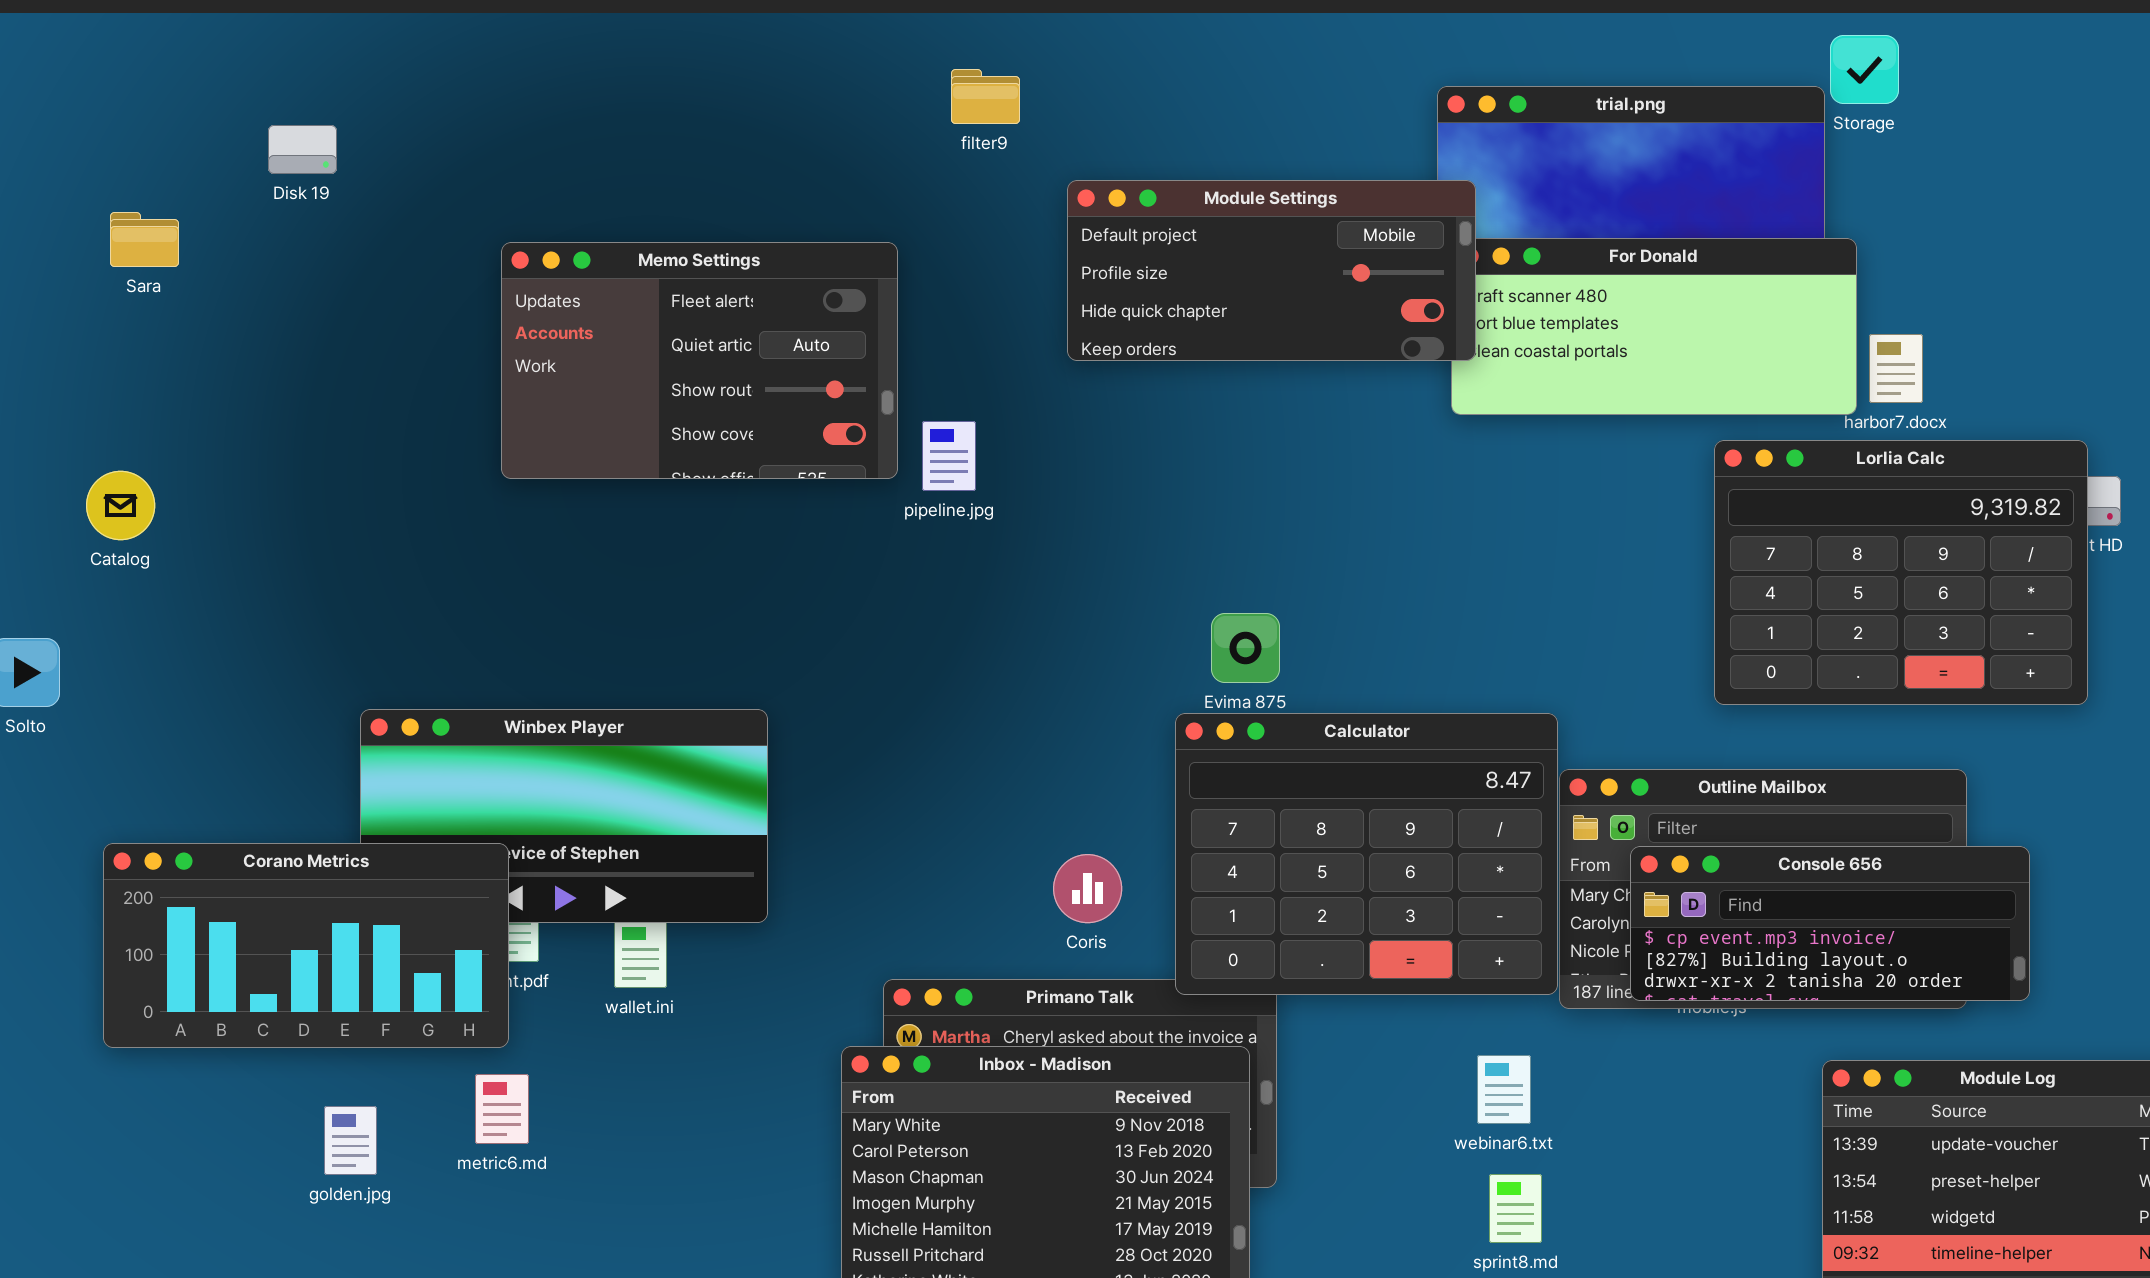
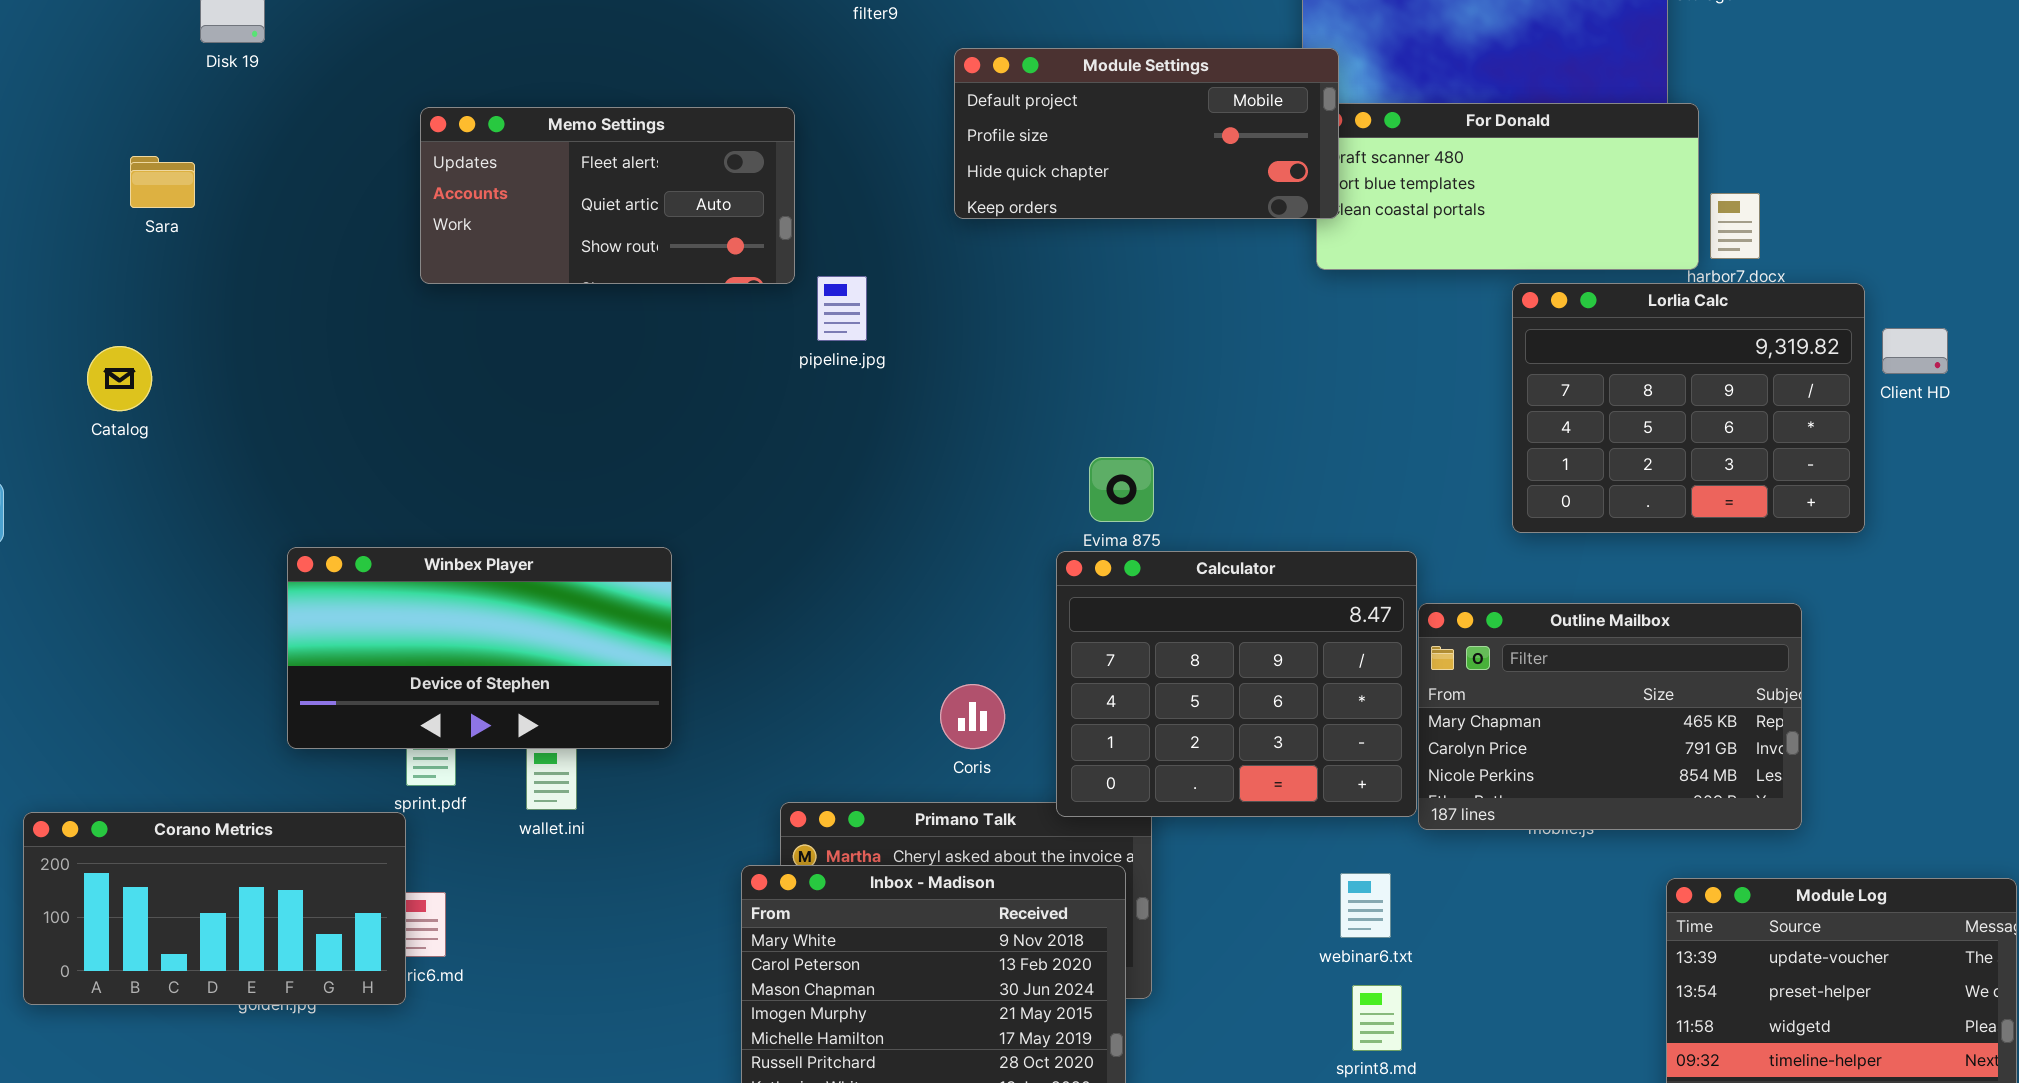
Sara: [110,212,179,267] -> [130,156,195,208], moved
Memo Settings: [501,242,898,479] -> [420,107,795,284], resized
Lorlia Calc: [1714,440,2088,705] -> [1512,283,1865,533], moved
Catalog: [86,471,155,540] -> [87,346,152,411], moved
Corano Metrics: [103,843,509,1048] -> [23,812,406,1005], moved
Console 656: [1630,846,2030,1001] -> none, closed

